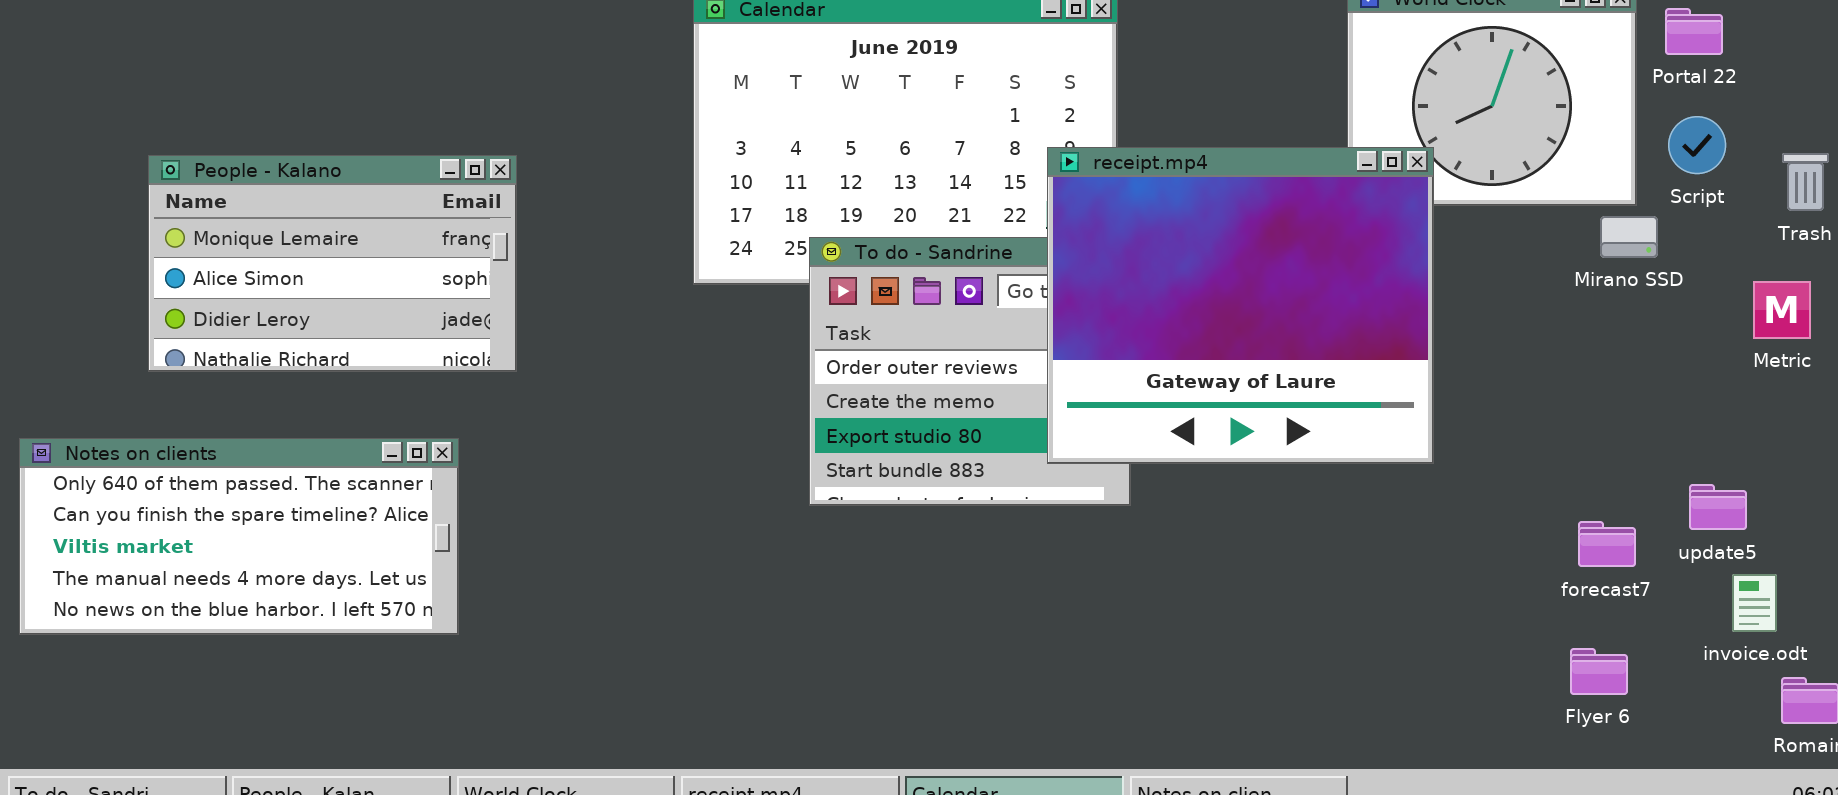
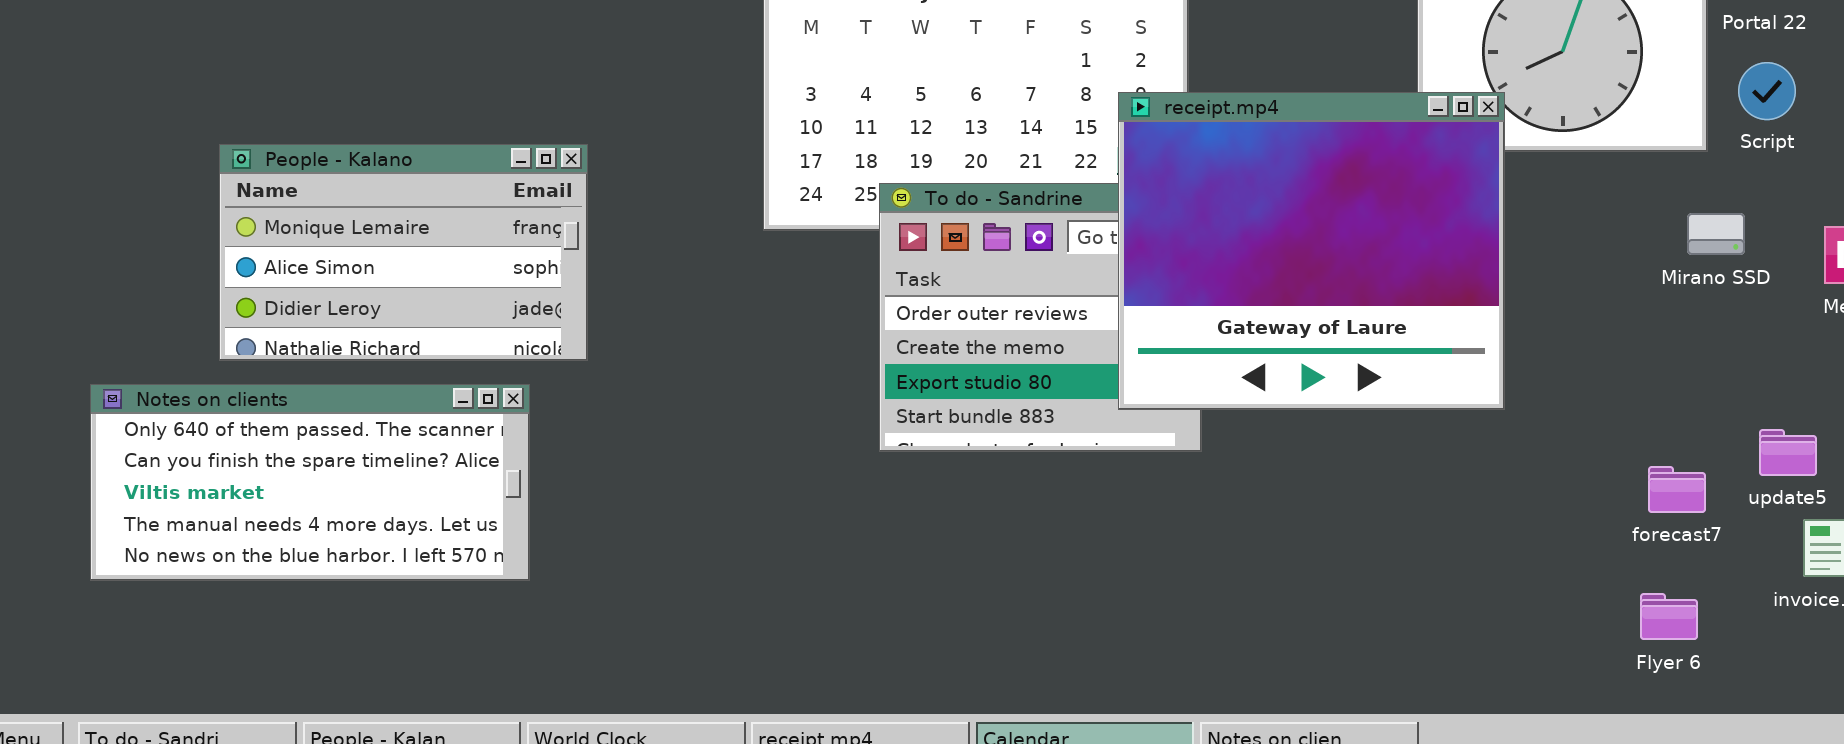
People - Kalano: [148,155,517,372] -> [219,144,588,361], moved
Mirano SSD: [1600,216,1658,258] -> [1687,213,1745,255], moved

